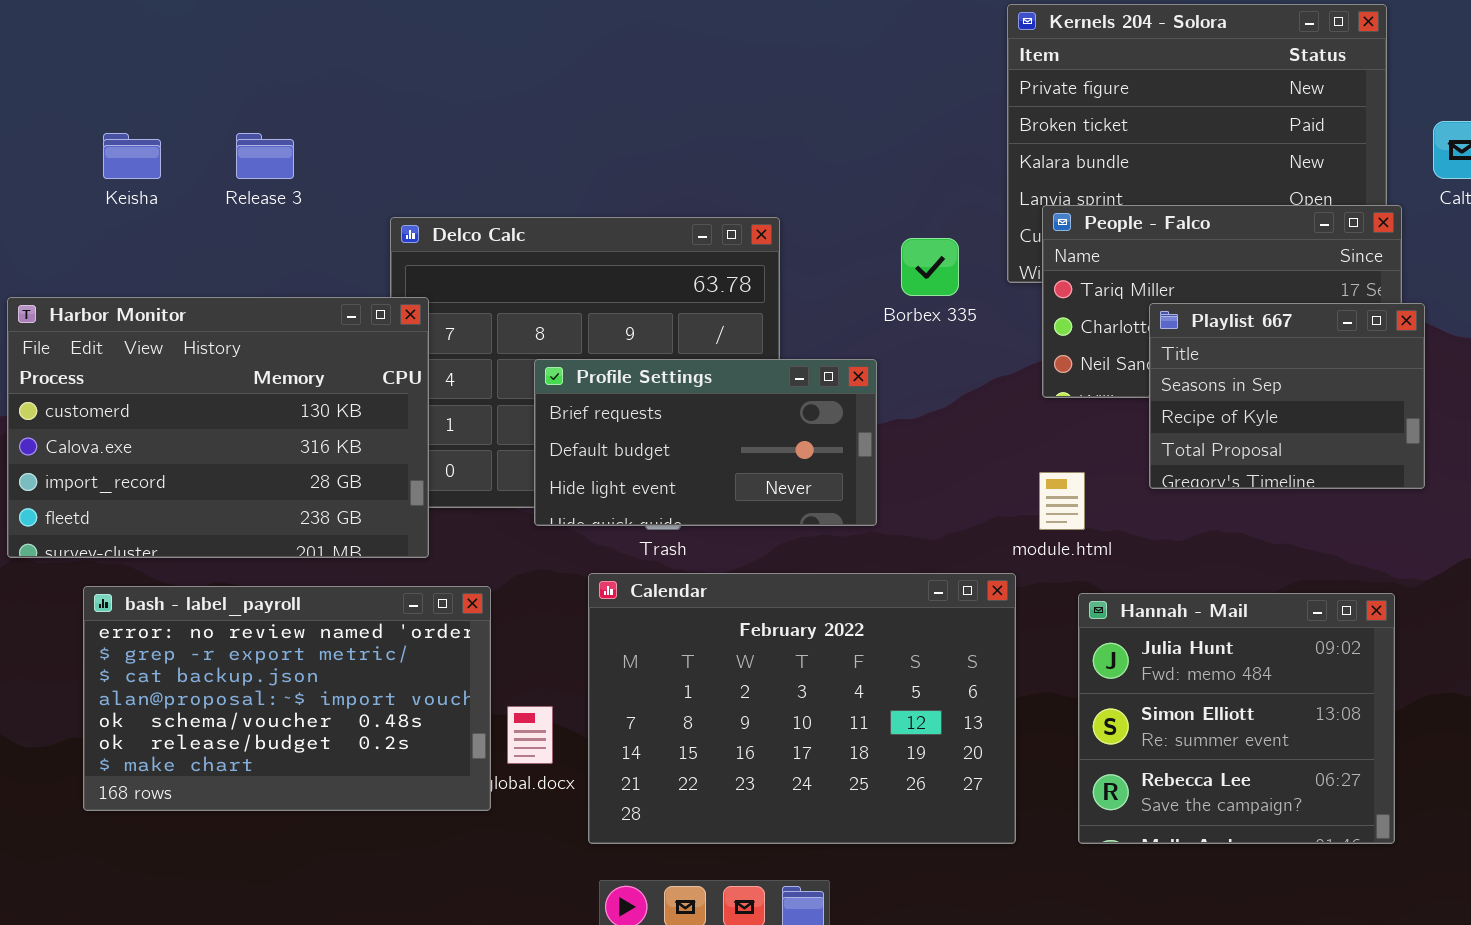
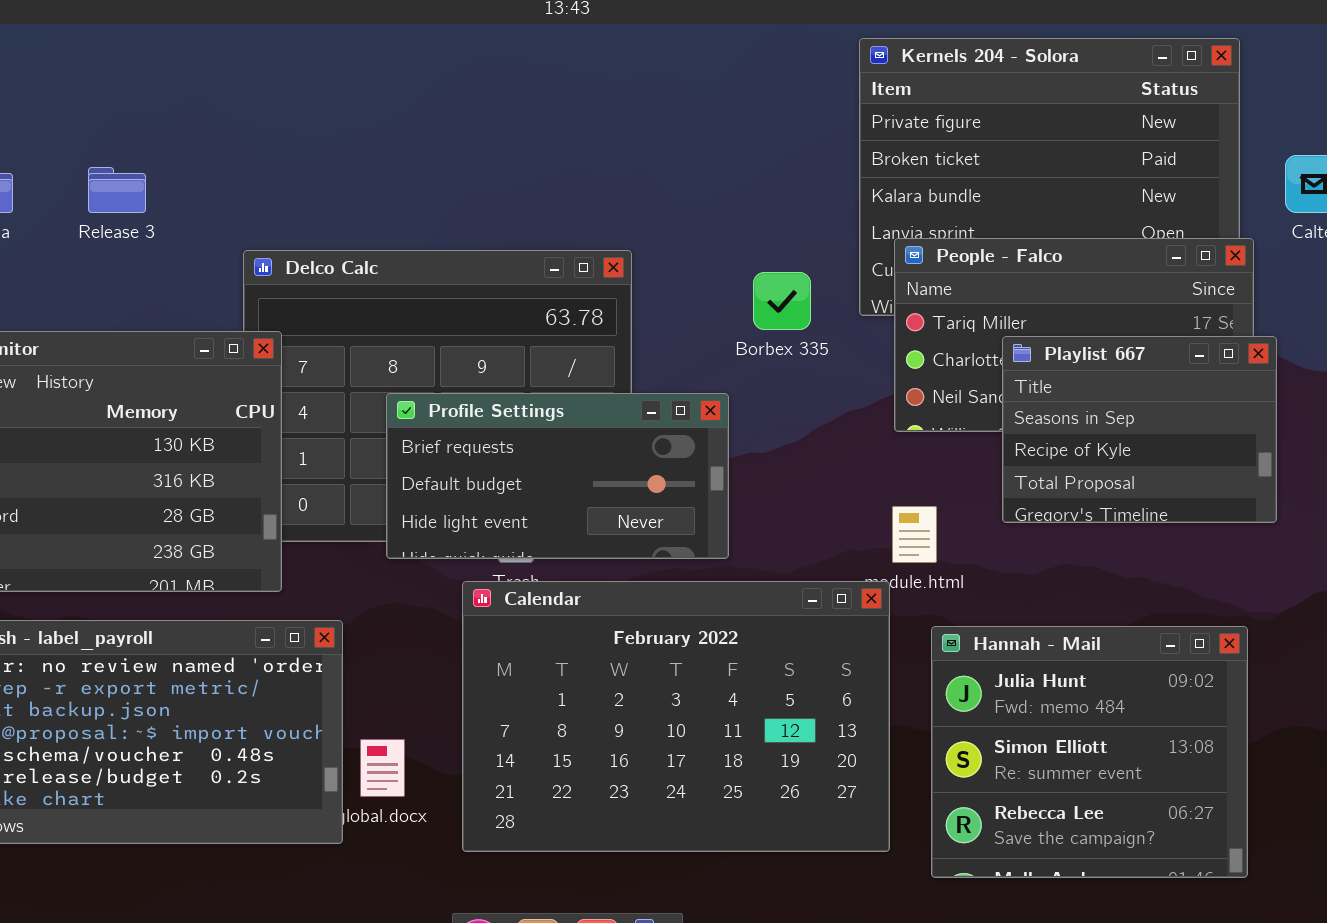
Calendar: [588,573,1016,844] -> [462,581,890,852], moved

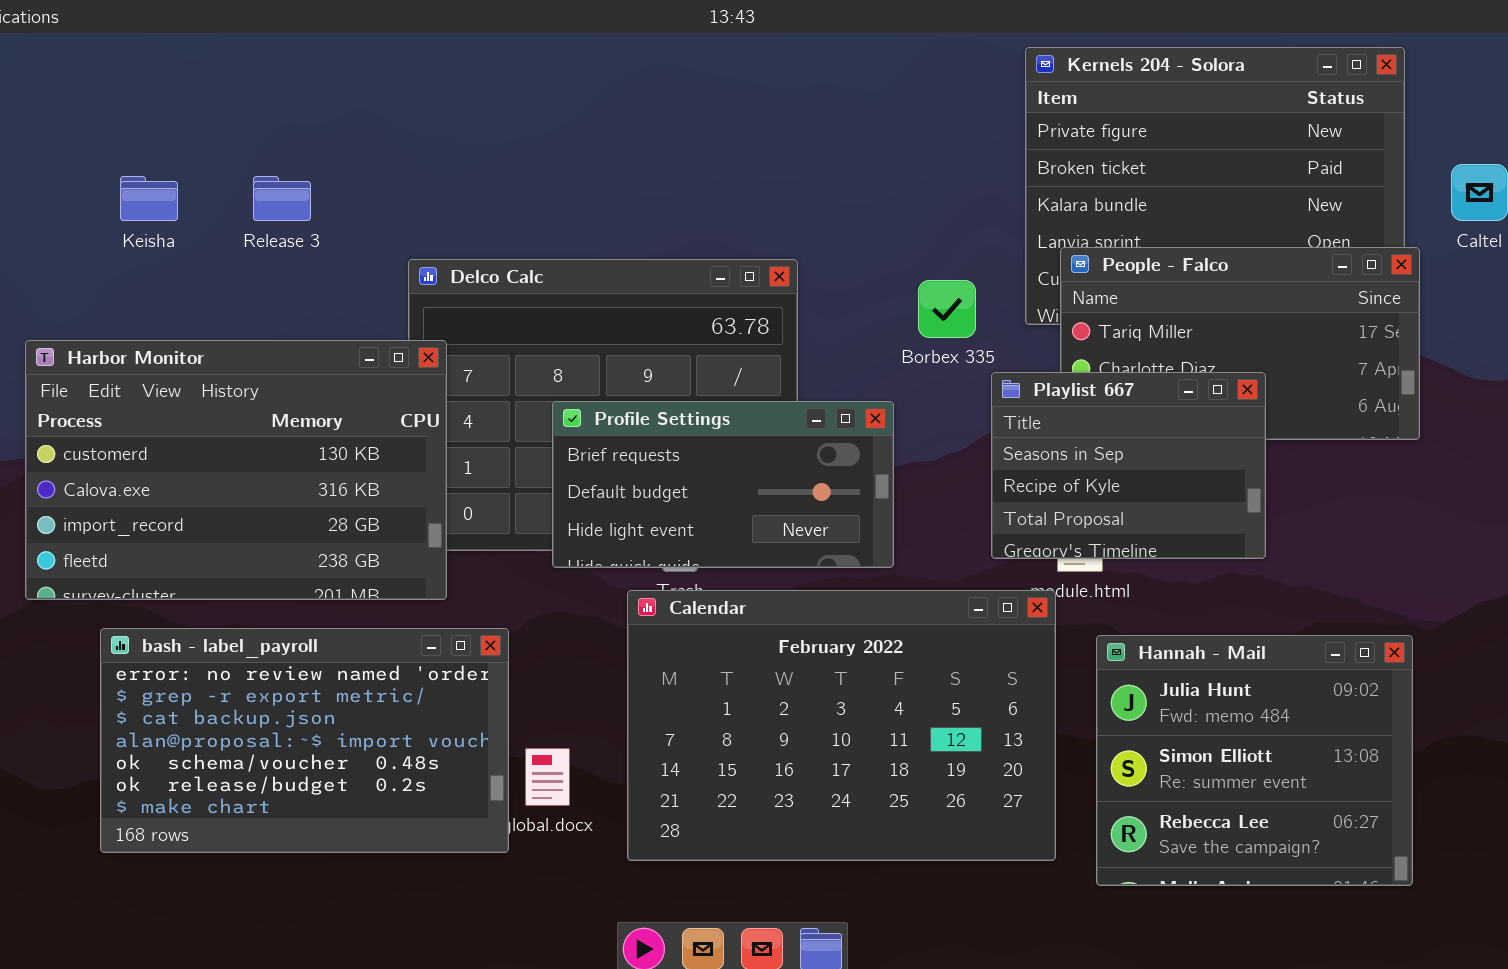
Playlist 667: [1002,336,1277,523] -> [991,372,1266,559], moved

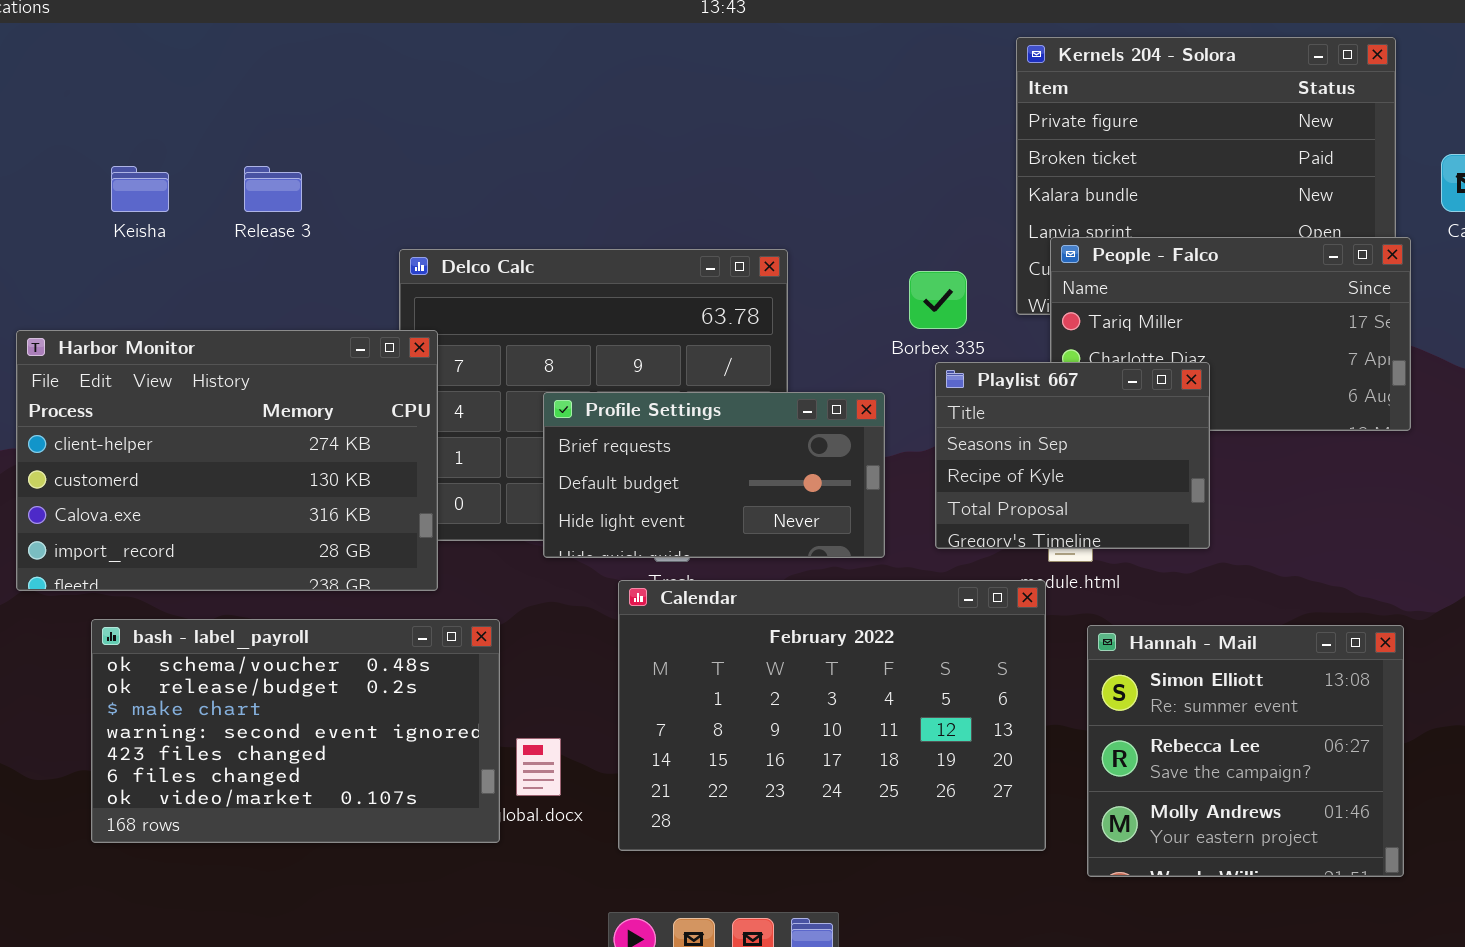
Harbor Monitor: [25,340,447,600] -> [16,330,438,591], scrolled up 1 row
Playlist 667: [991,372,1266,559] -> [935,362,1210,549], moved
bash - label_payroll: [100,628,509,853] -> [91,619,500,843], scrolled down 4 rows
Hannah - Mail: [1096,635,1413,886] -> [1087,625,1404,877], scrolled down 1 row

